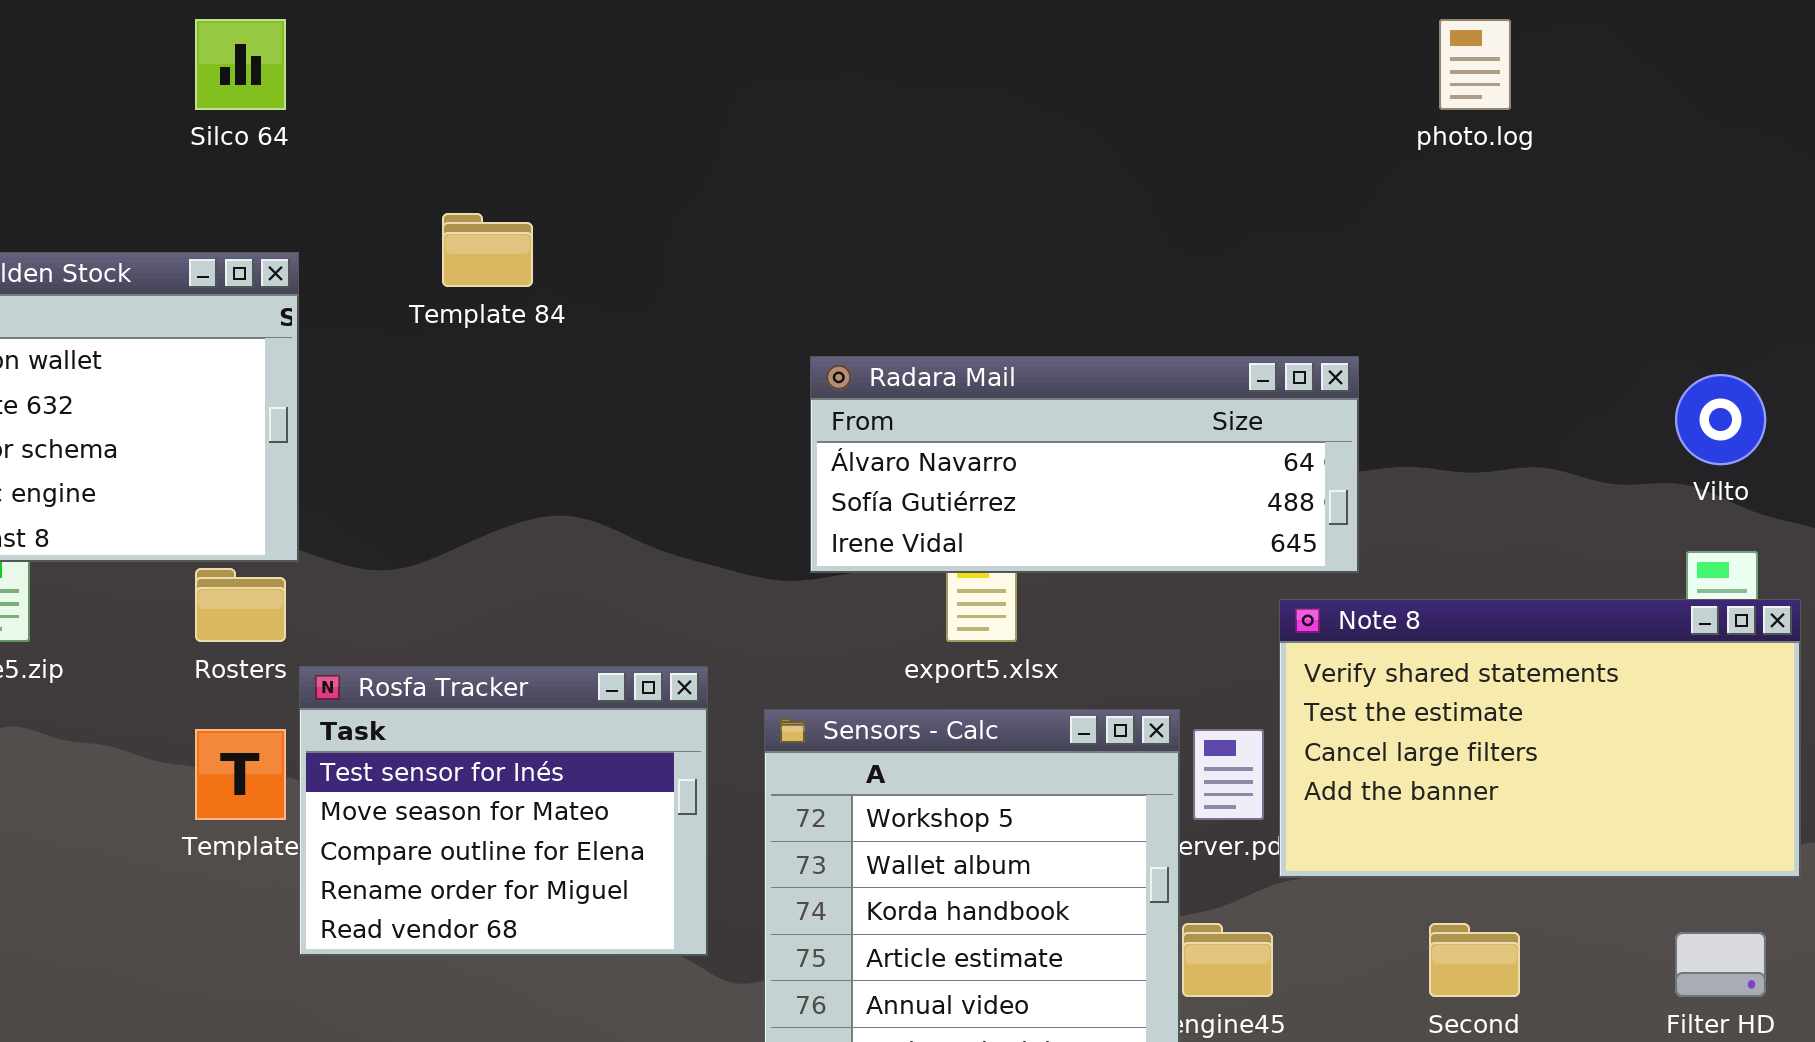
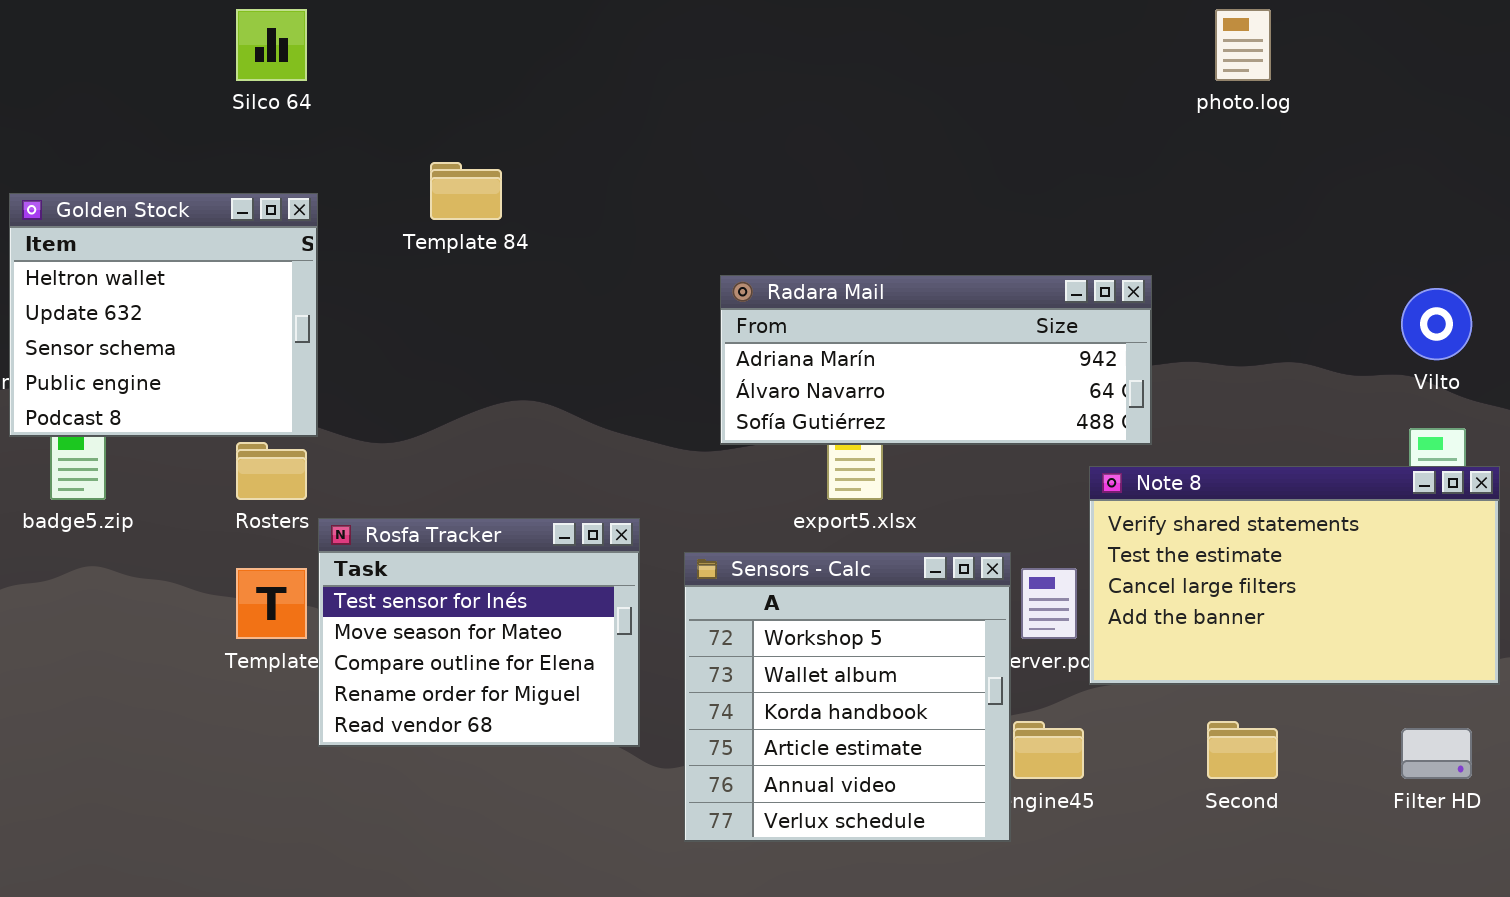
Radara Mail: [810,356,1359,573] -> [720,275,1152,445], scrolled up 1 row

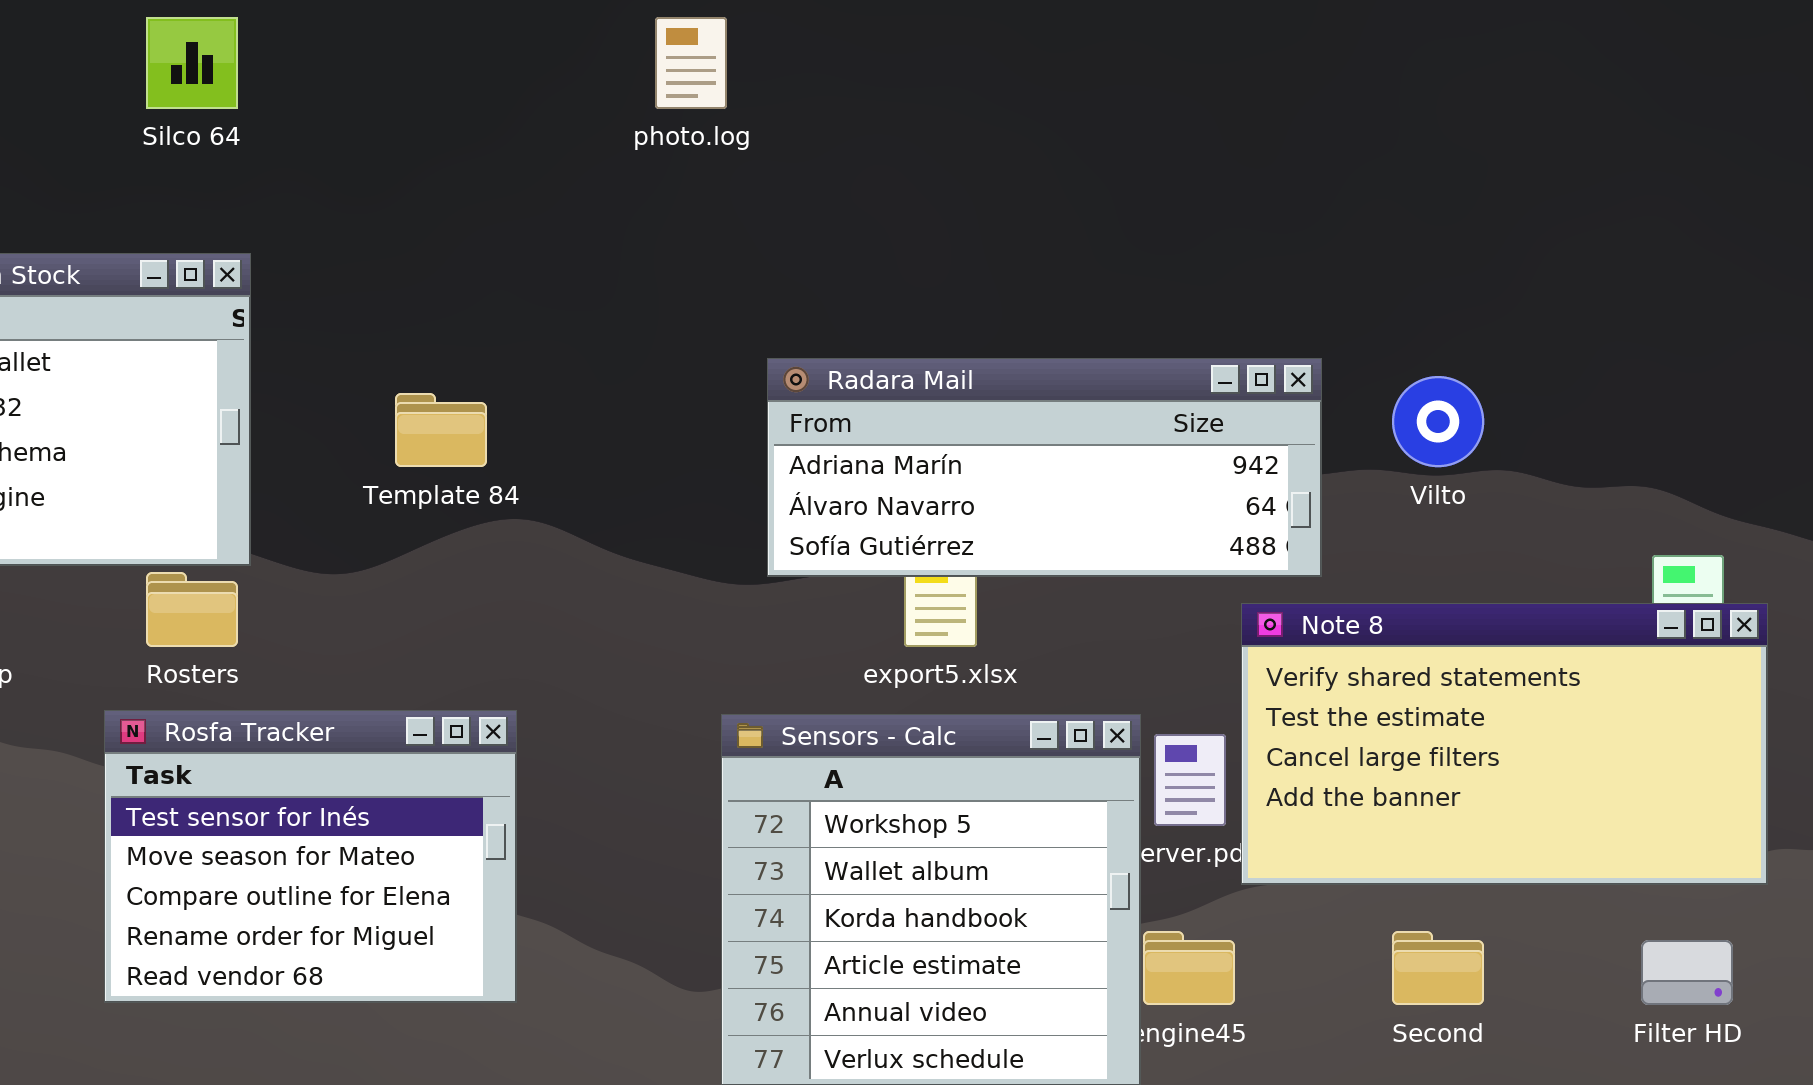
photo.log: [1215,9,1271,81] -> [655,17,727,109], moved
Template 84: [430,162,502,220] -> [395,393,487,467], moved
Vilto: [1401,288,1472,360] -> [1392,376,1484,467], moved
Rosfa Tracker: [318,518,640,747] -> [104,710,517,1003], moved

